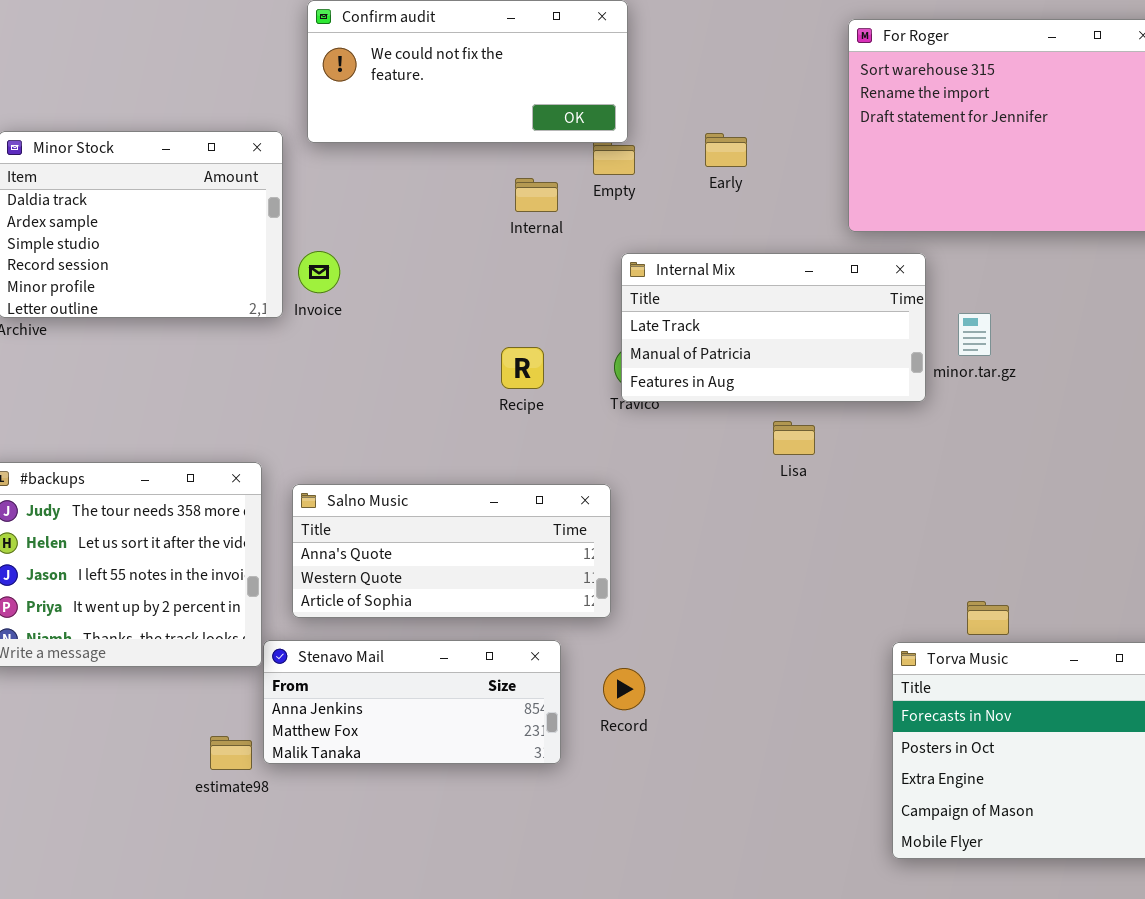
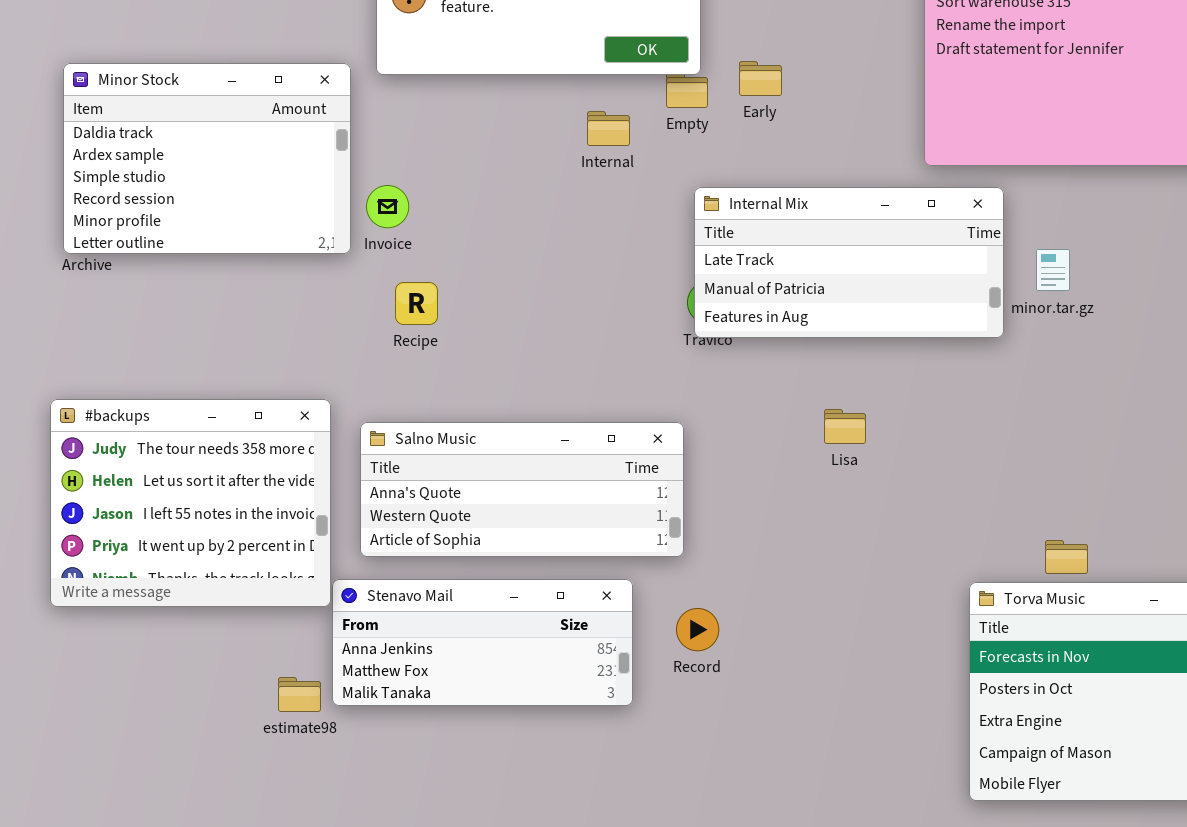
Early: [705,133,747,167] -> [739,61,782,96], moved
Recipe: [501,347,544,389] -> [395,282,438,325], moved
Lisa: [773,421,815,455] -> [824,409,866,444], moved

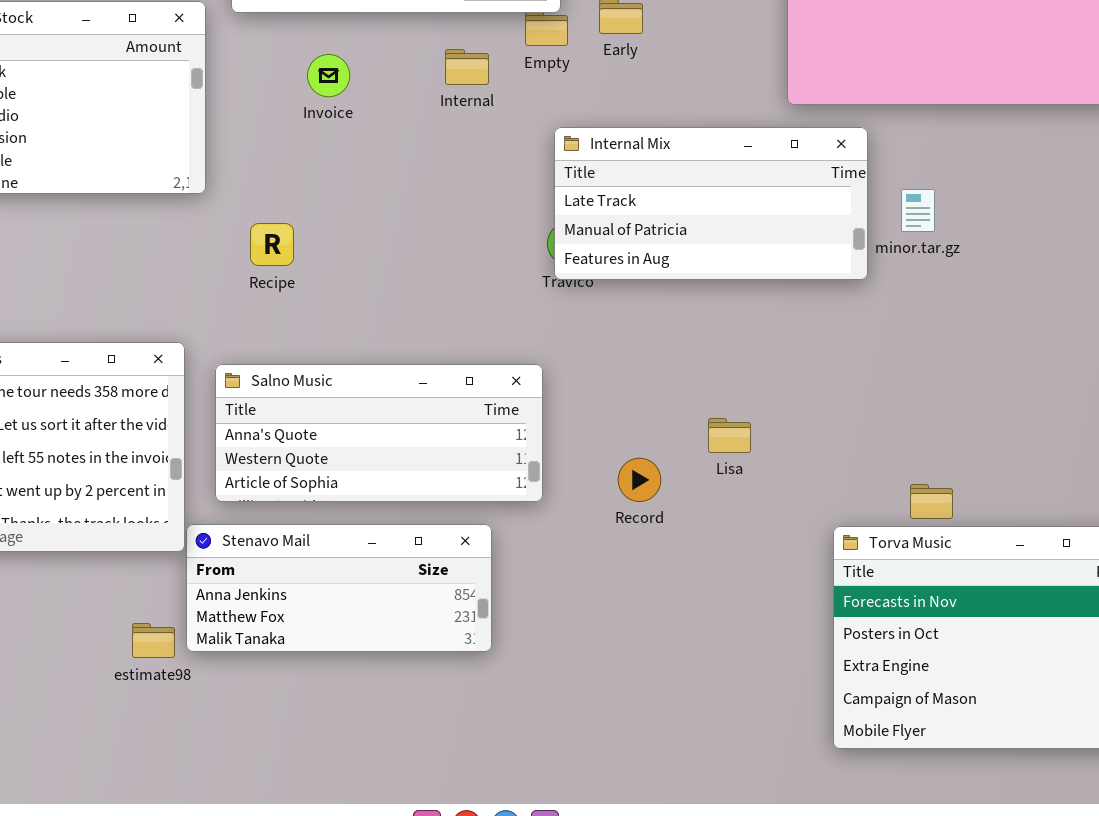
Invoice: [366,185,409,228] -> [307,54,350,97], moved
Lisa: [824,409,866,444] -> [708,418,751,453], moved
Record: [676,608,719,651] -> [618,458,661,502], moved

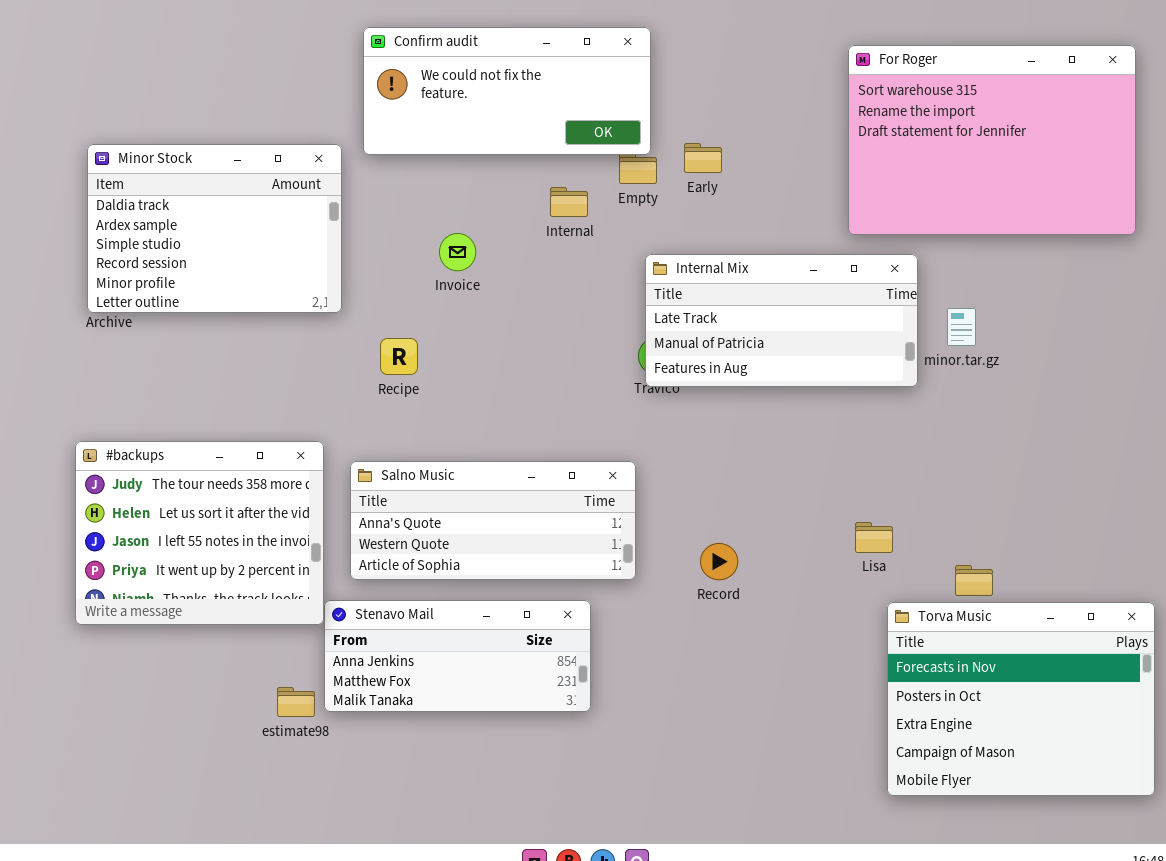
Invoice: [307,54,350,97] -> [439,233,476,271], moved
Lisa: [708,418,751,453] -> [855,522,893,553], moved

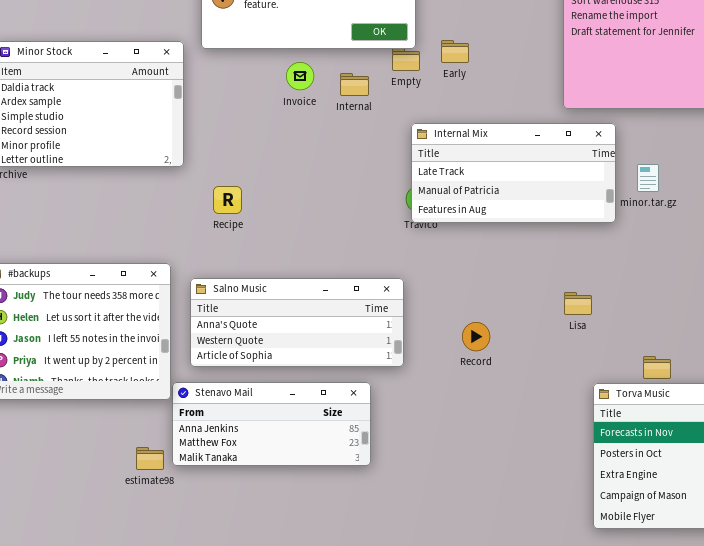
Invoice: [439,233,476,271] -> [286,62,314,90], moved
Lisa: [855,522,893,553] -> [564,292,592,315], moved
Record: [700,543,738,580] -> [462,322,490,351], moved

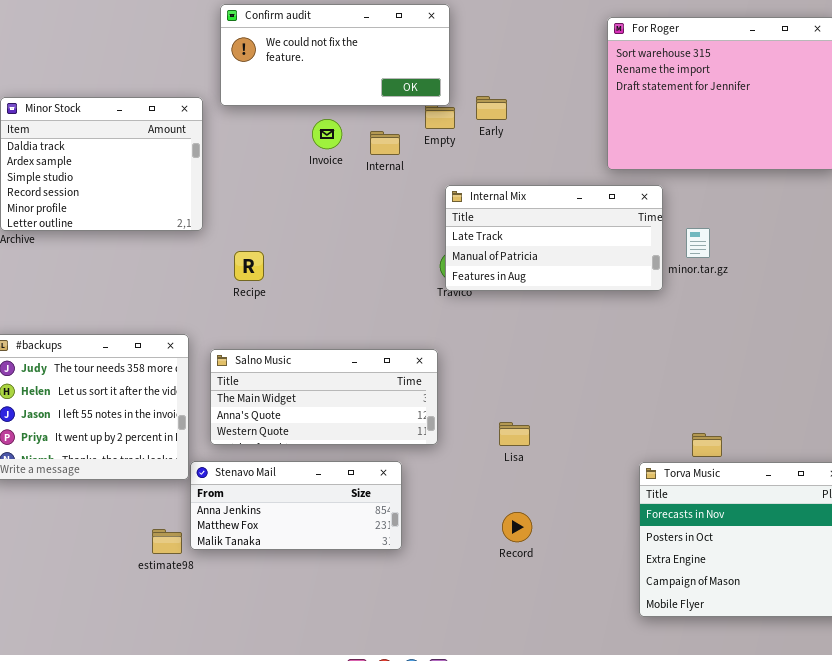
Salno Music: [190,278,404,367] -> [210,349,438,445], scrolled up 1 row
Lisa: [564,292,592,315] -> [499,422,530,446], moved
Record: [462,322,490,351] -> [502,512,532,542], moved

